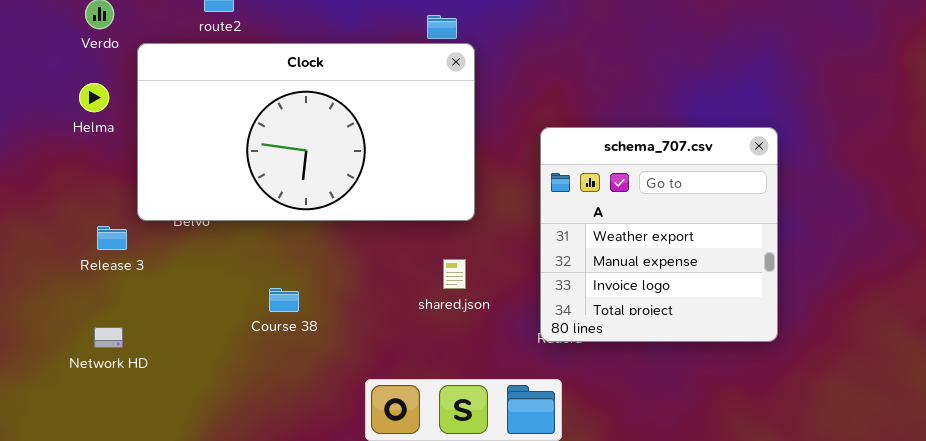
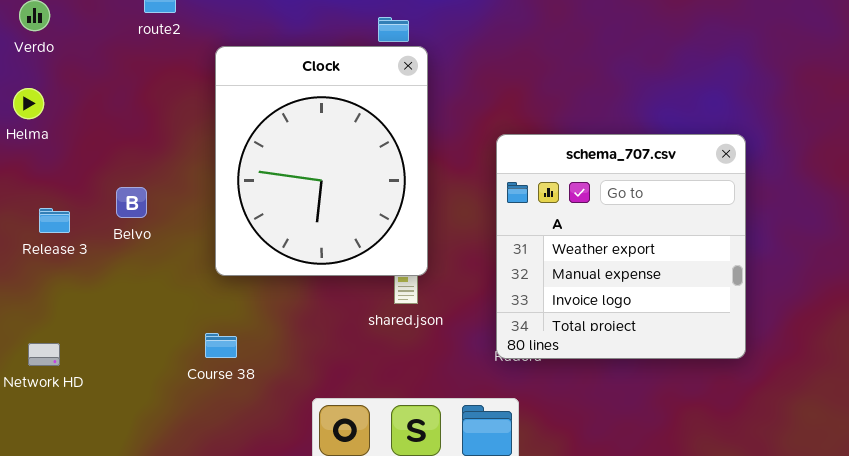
Clock: [137,43,475,221] -> [215,46,428,276], resized
Release 3: [97,226,127,250] -> [39,208,70,233], moved
Course 38: [269,288,299,312] -> [205,333,237,358], moved

